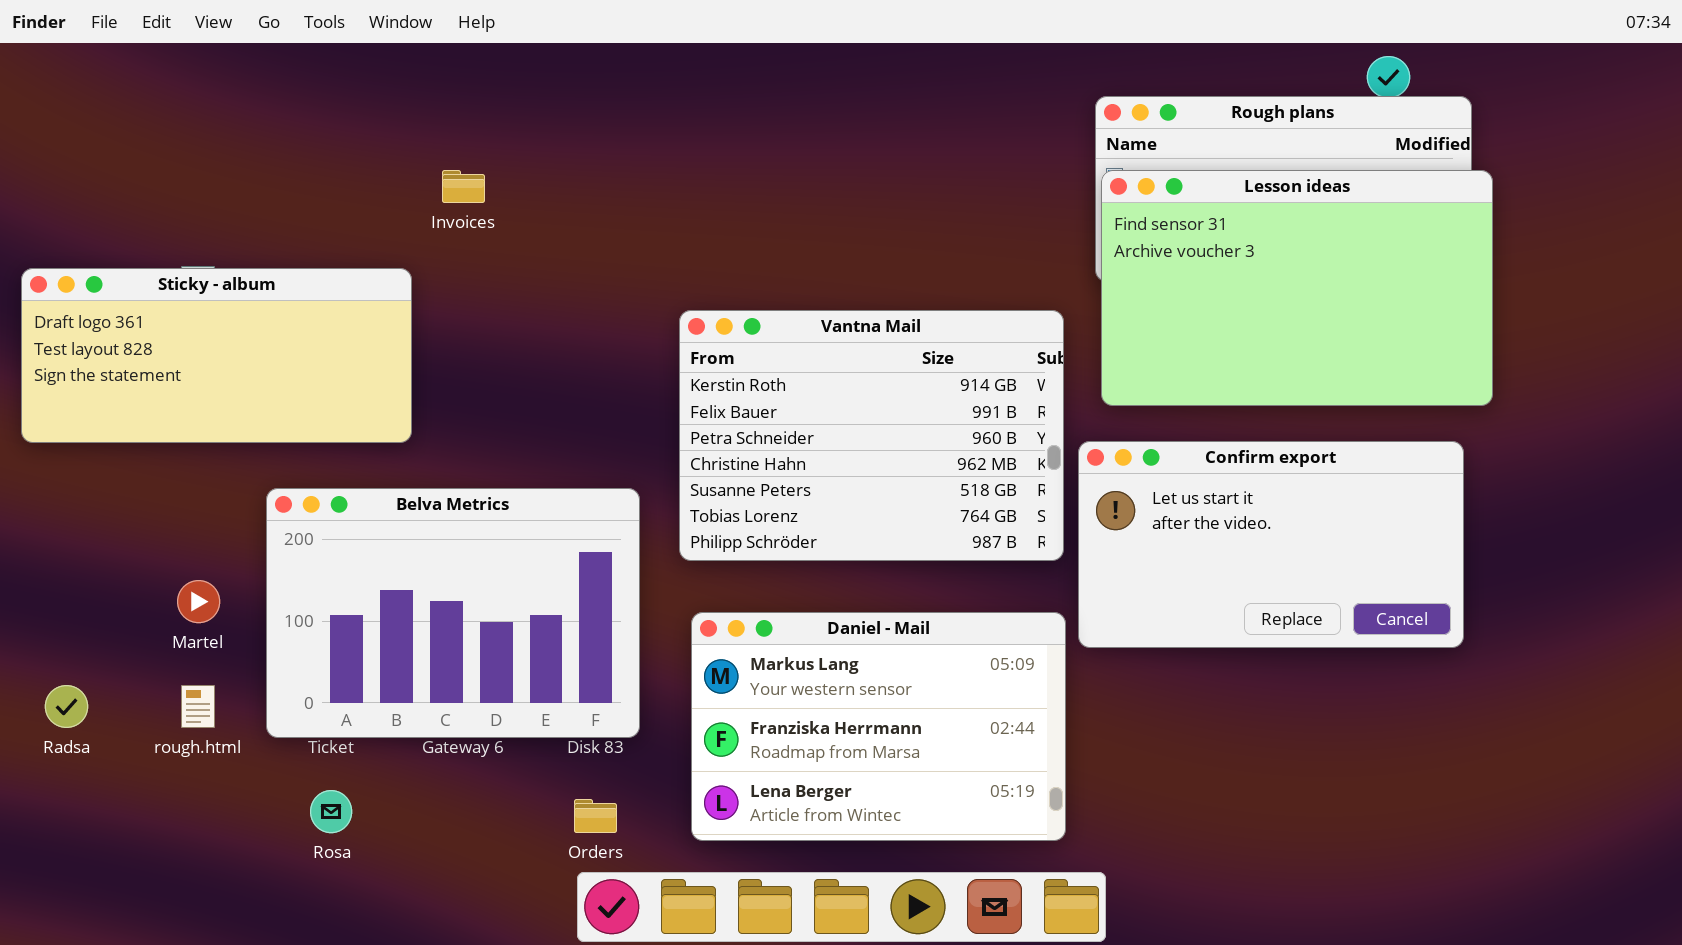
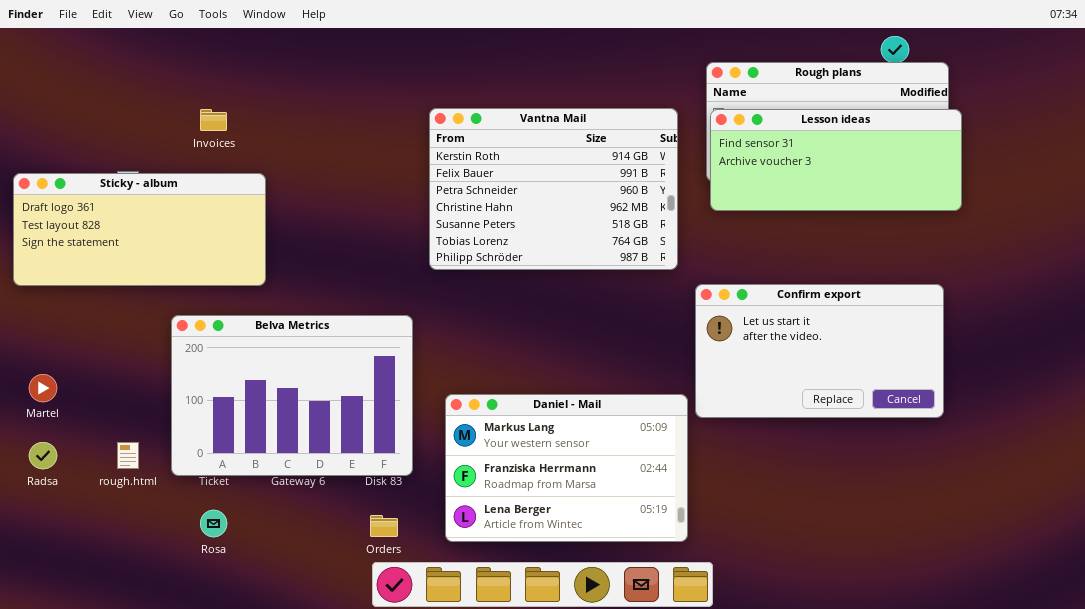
Invoices: [442,170,485,203] -> [200,109,227,131], moved
Lesson ideas: [1101,170,1493,406] -> [710,109,962,211], resized
Vantna Mail: [679,310,1064,561] -> [429,108,678,270], moved
Martel: [177,580,220,623] -> [29,374,57,402], moved

